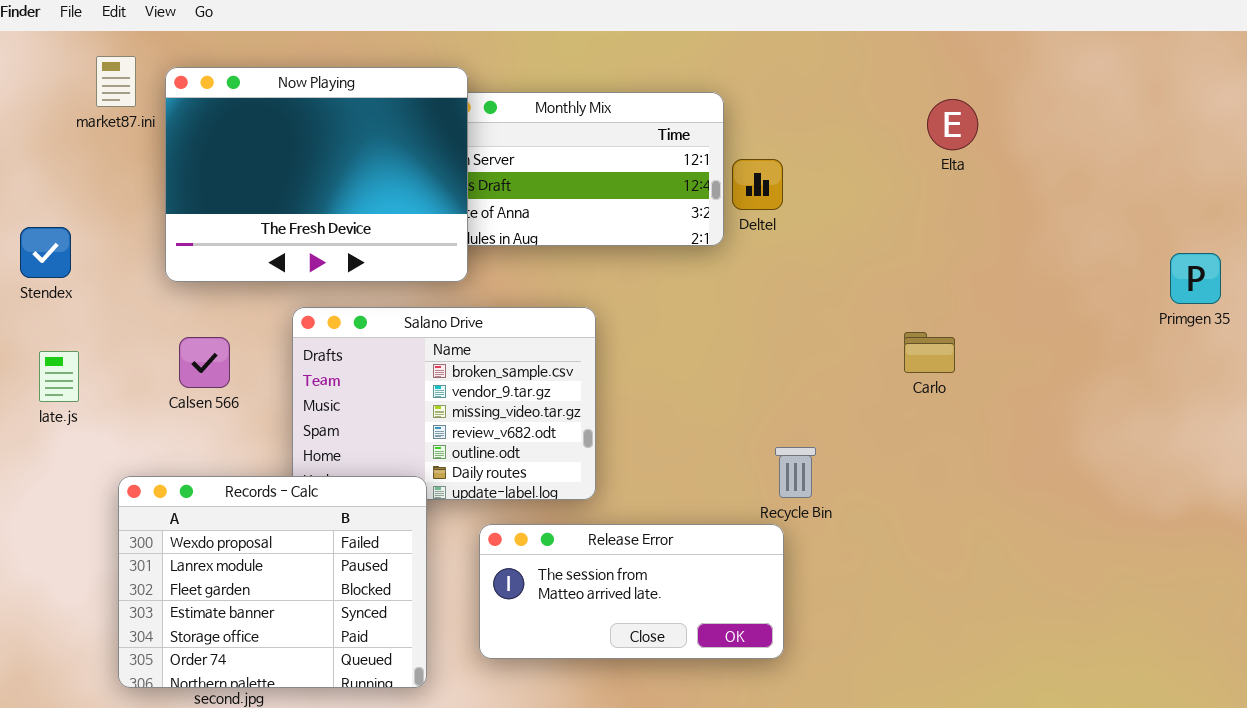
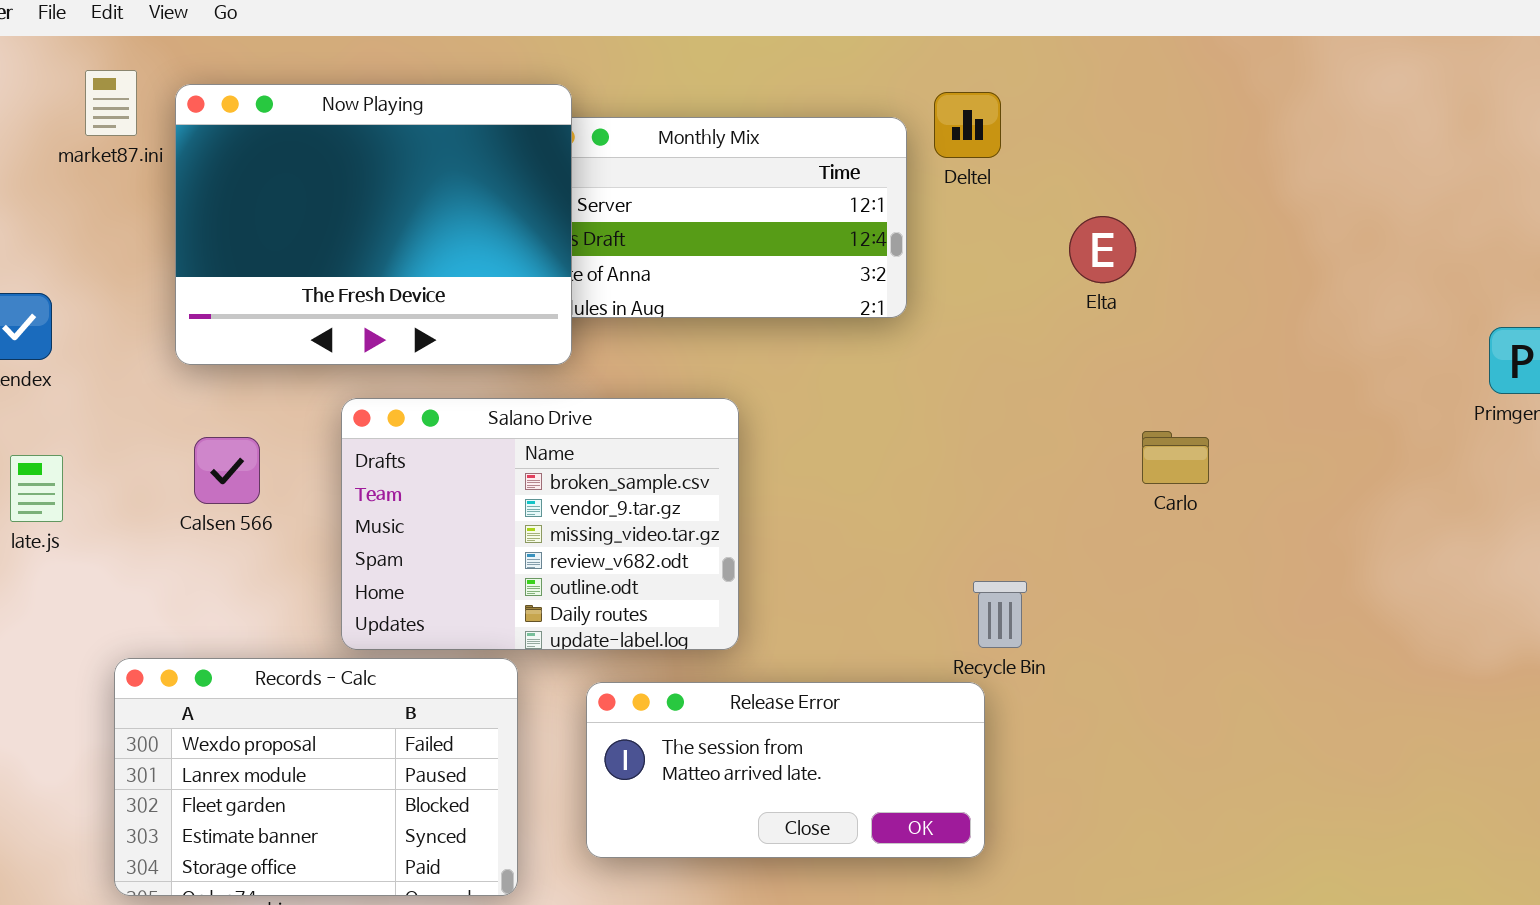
Elta: [927,99,978,150] -> [1069,216,1136,283], moved
Deltel: [732,159,783,210] -> [934,92,1001,158], moved
Records - Calc: [118,476,427,688] -> [114,658,518,896], resized

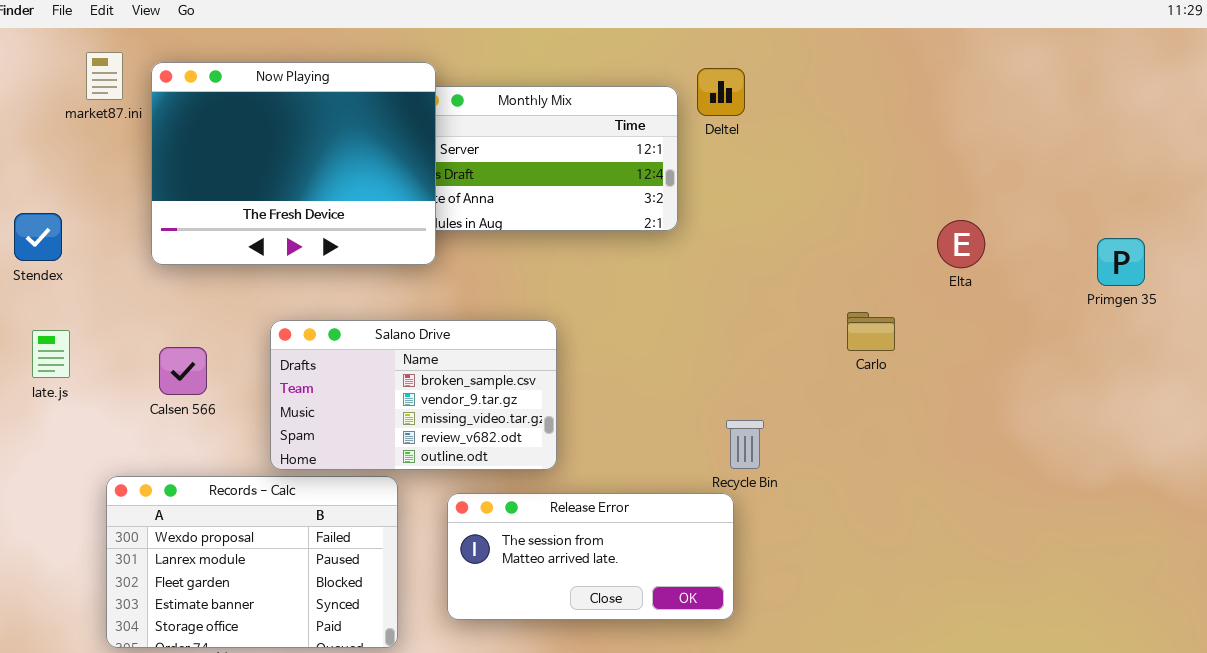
Elta: [1069,216,1136,283] -> [937,220,985,268], moved
Salano Drive: [341,398,739,650] -> [270,320,557,470], resized
Calsen 566: [194,437,260,504] -> [159,347,207,395], moved

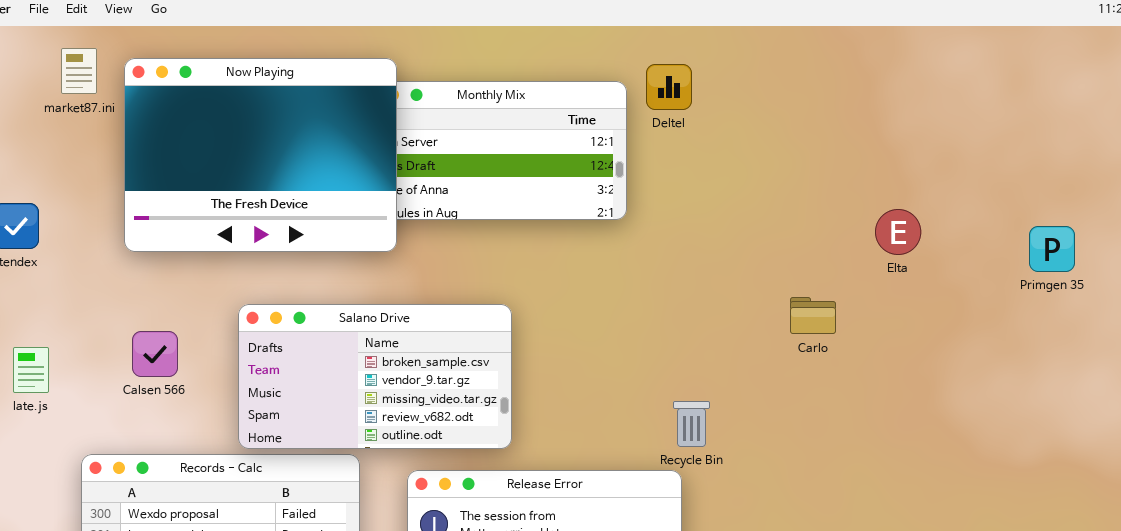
late.js: [32,330,70,378] -> [13,347,49,393], moved

